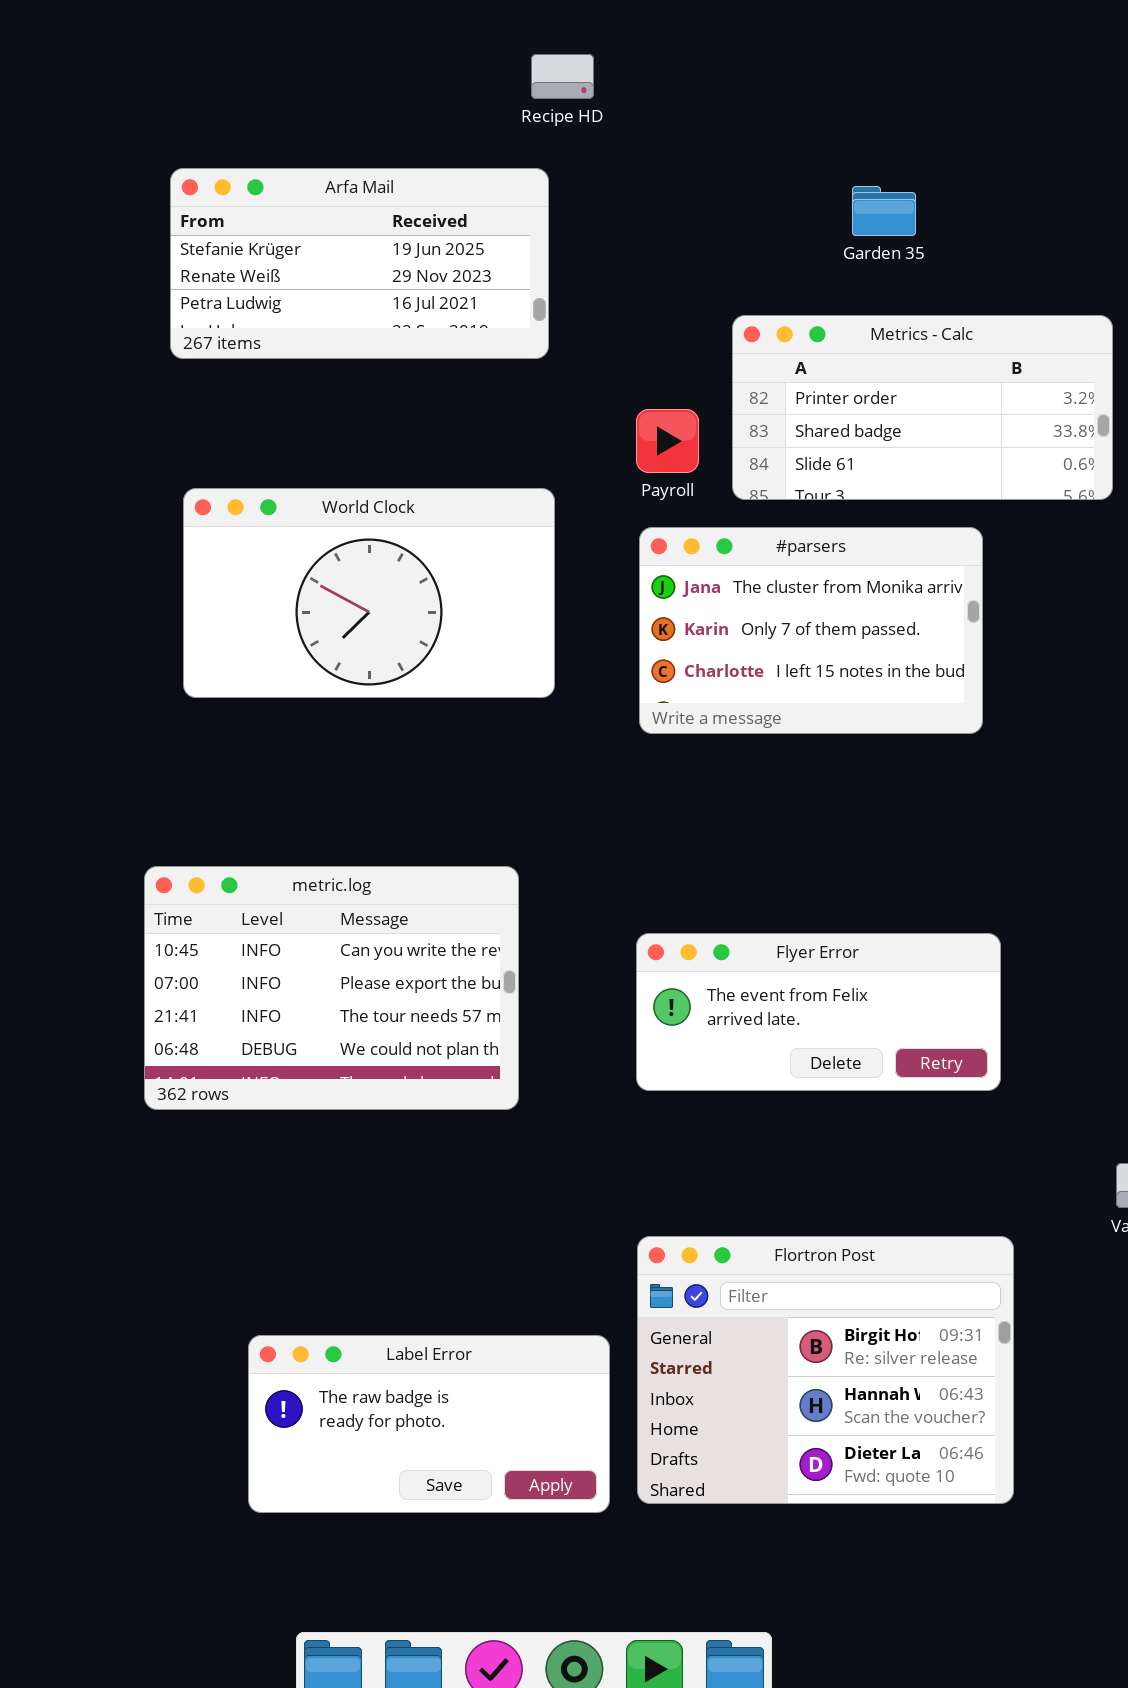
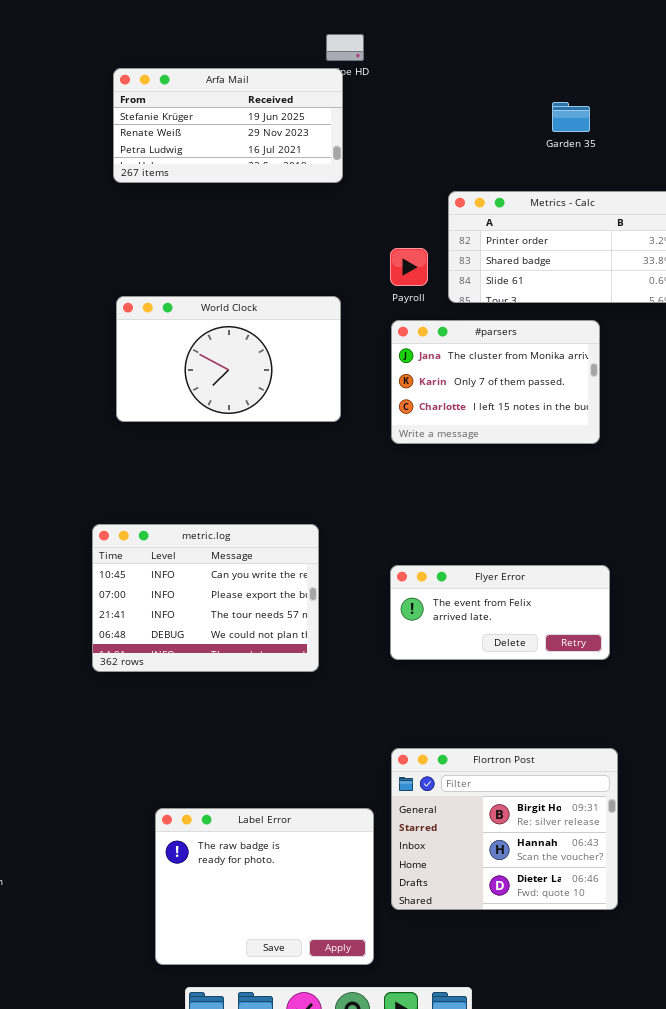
Arfa Mail: [170,168,549,359] -> [113,68,343,183], moved
Garden 35: [852,186,916,236] -> [552,102,590,132], moved
Label Error: [248,1335,610,1513] -> [155,808,374,965], resized

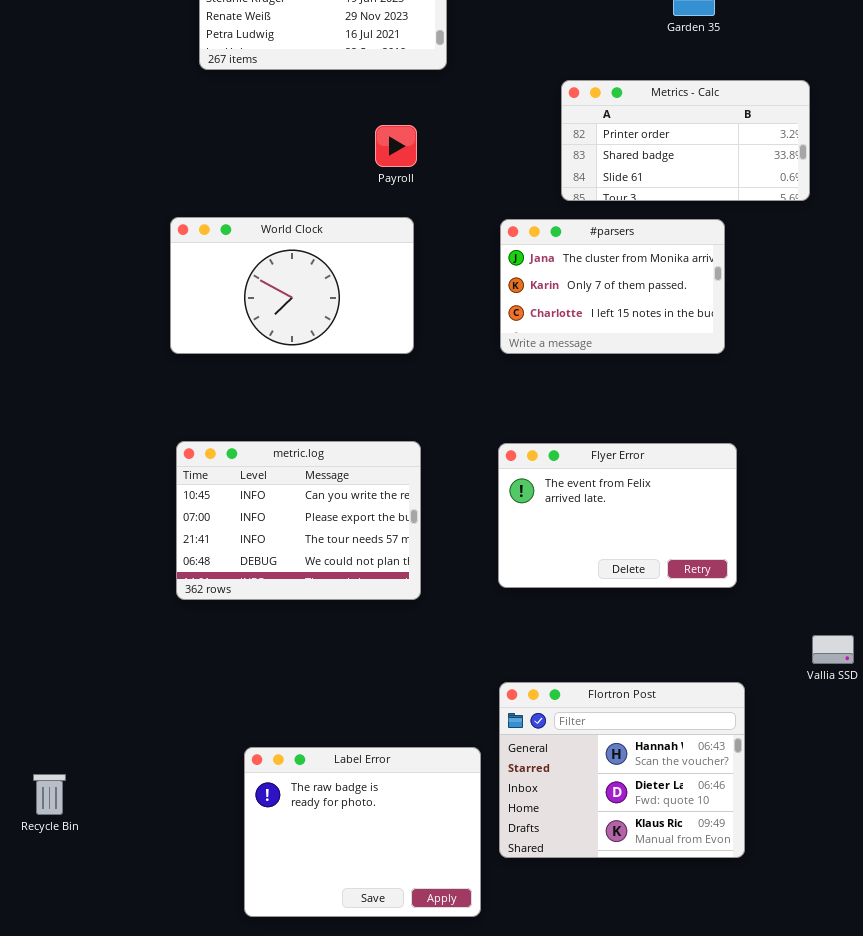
Payroll: [390,248,428,286] -> [375,125,417,167], moved
World Clock: [116,296,341,422] -> [170,217,414,354], moved
Flyer Error: [390,565,610,660] -> [498,443,737,588], resized
Flortron Post: [391,748,618,910] -> [499,682,745,858], scrolled down 1 row

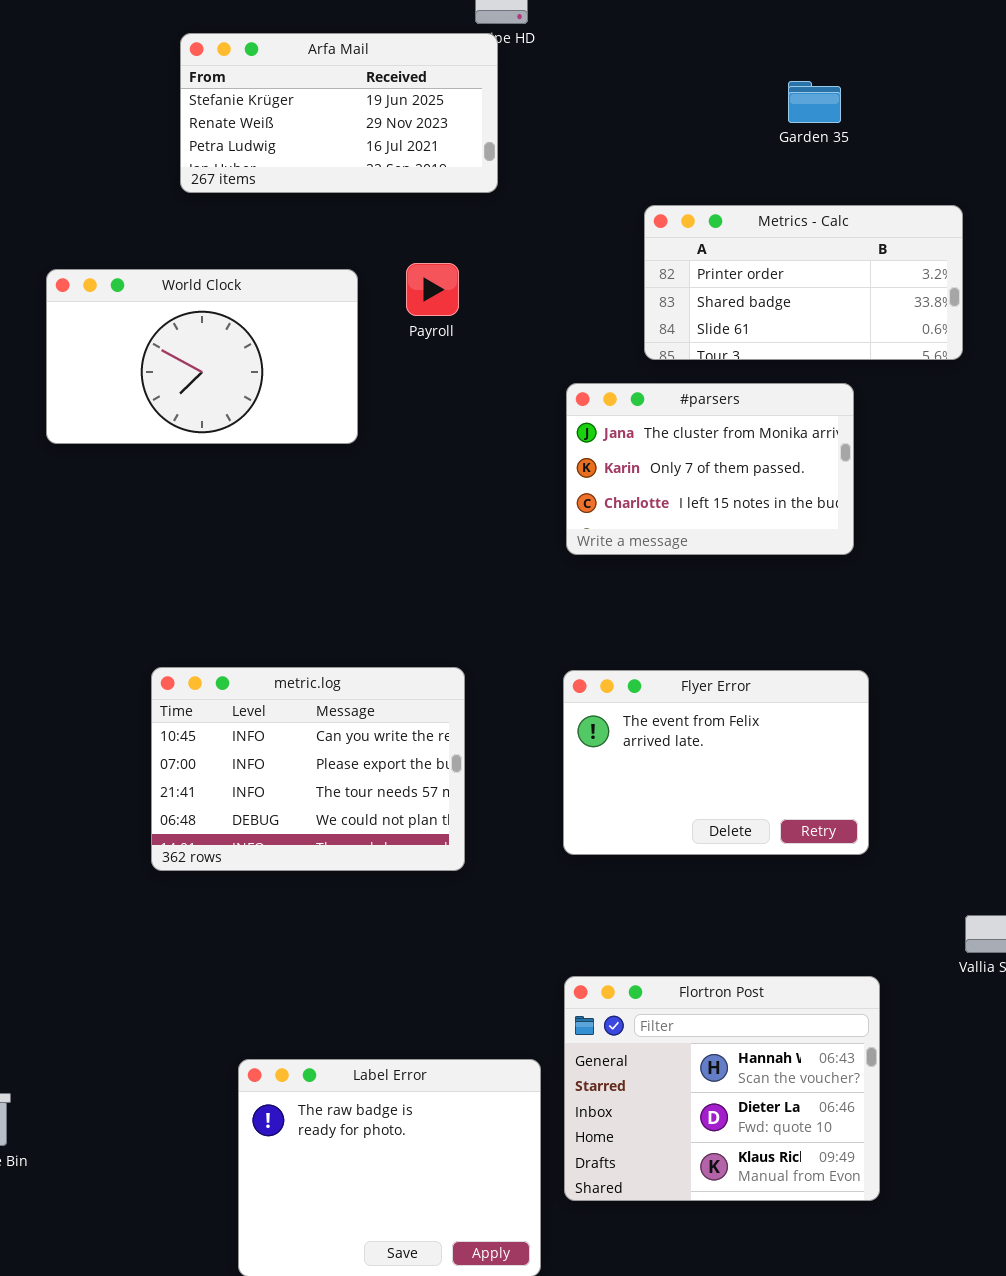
World Clock: [170,217,414,354] -> [46,269,358,444], moved

